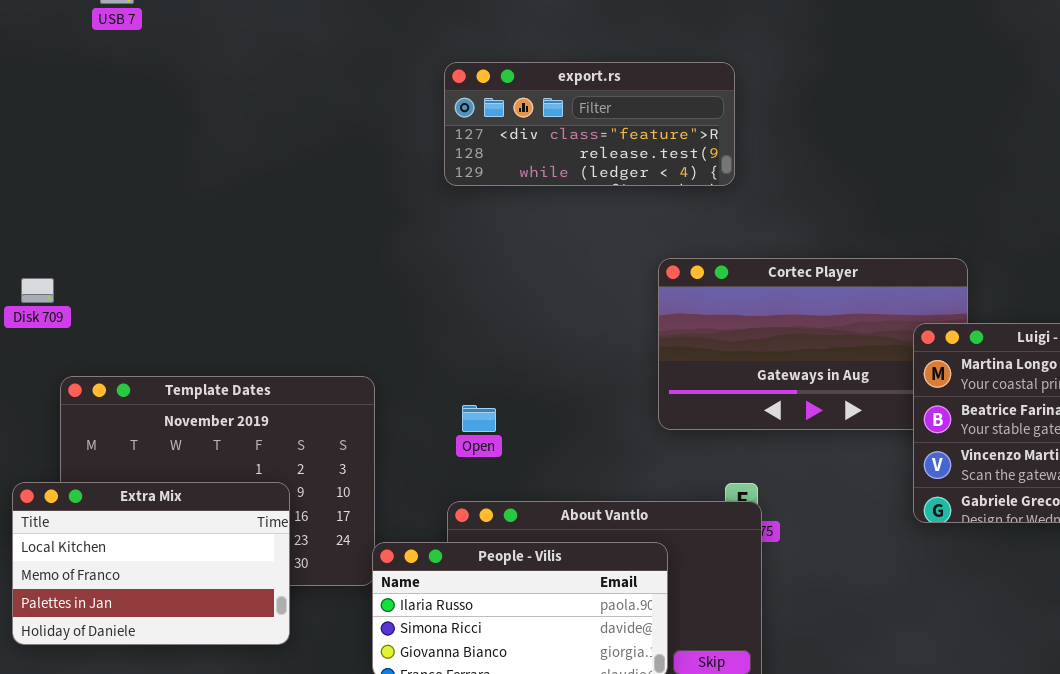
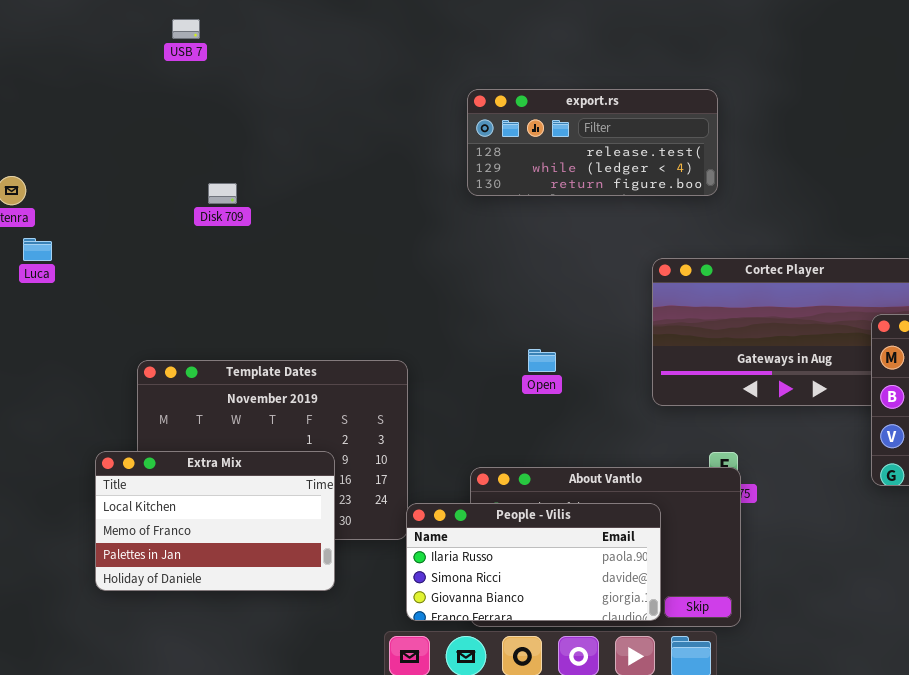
export.rs: [444,62,735,186] -> [467,89,718,196], scrolled down 1 row
Disk 709: [21,278,54,303] -> [208,183,237,204], moved
Open: [462,405,496,432] -> [528,349,556,372], moved

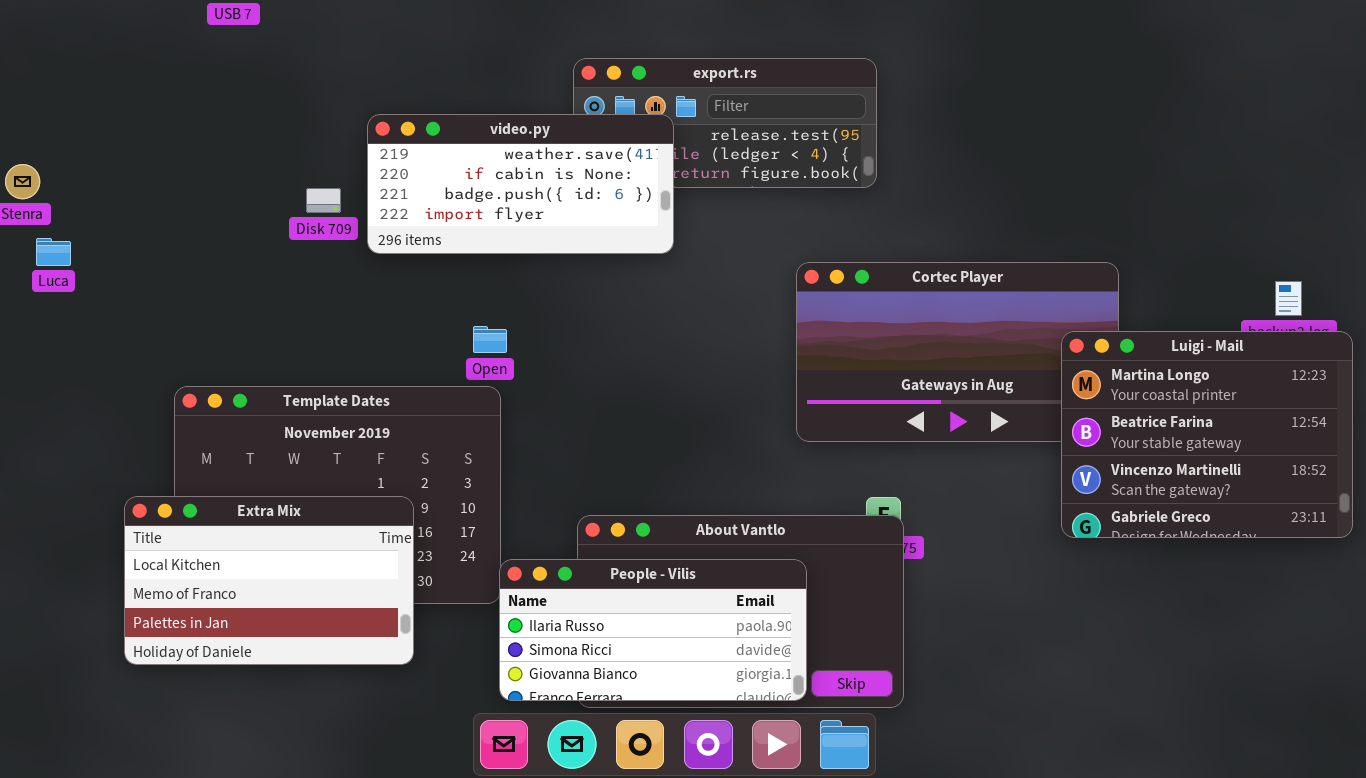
video.py: none -> [367,114,674,254], opened
Disk 709: [208,183,237,204] -> [306,188,341,213], moved
Open: [528,349,556,372] -> [473,326,507,353], moved

